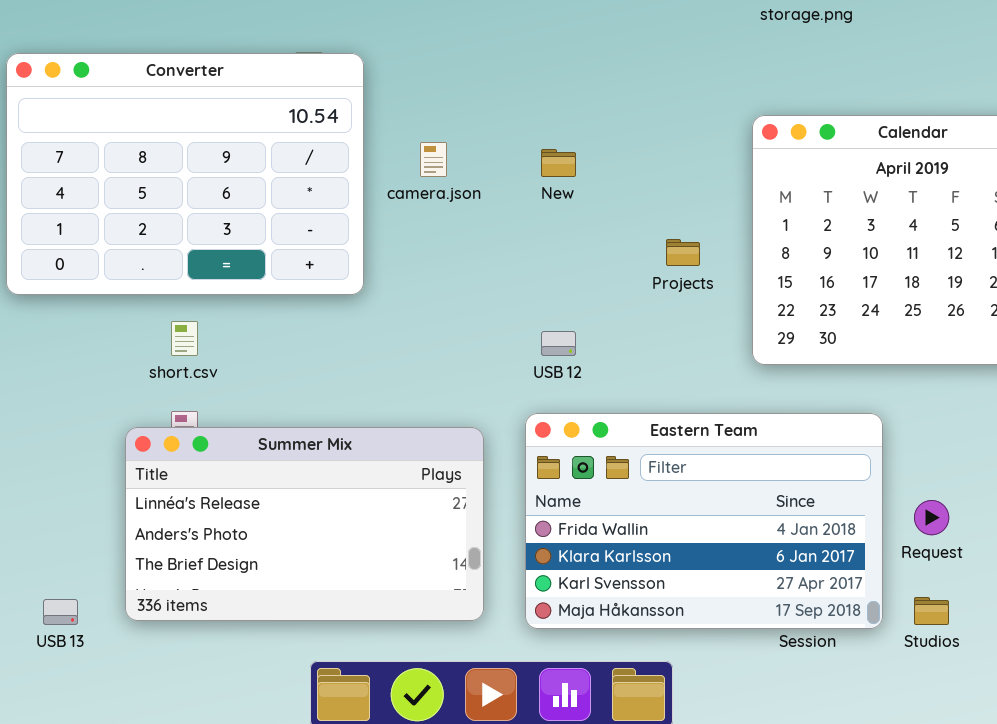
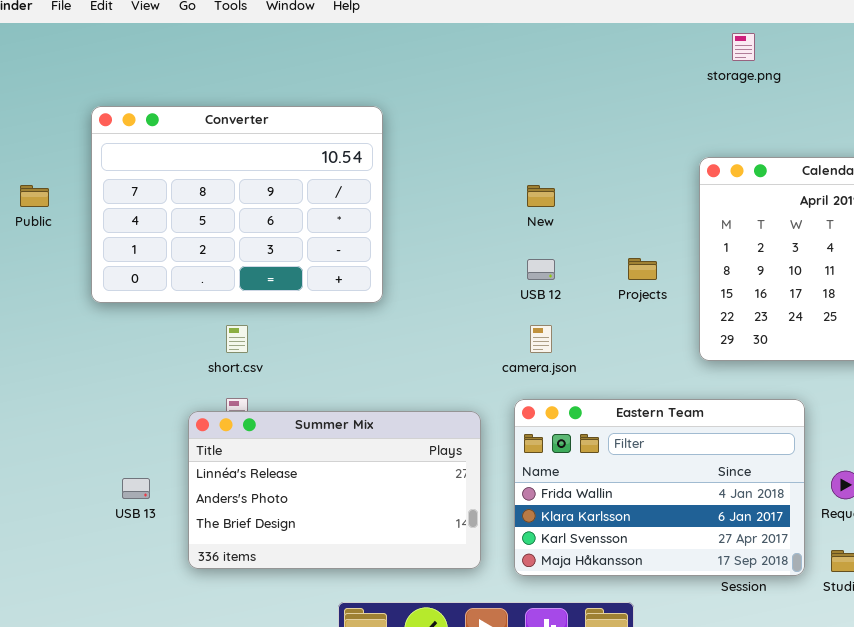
camera.json: [420,142,447,177] -> [530,325,552,353], moved
USB 12: [541,331,576,356] -> [527,259,555,280], moved
USB 13: [43,599,78,625] -> [122,478,150,499], moved

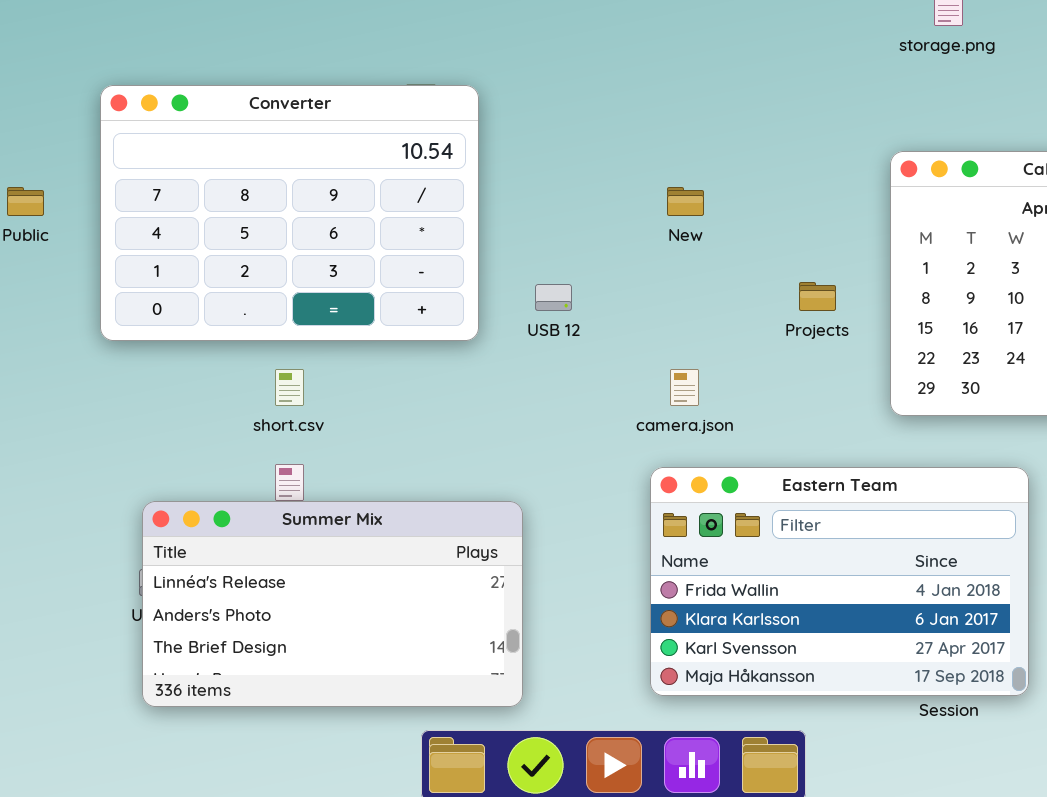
USB 12: [527,259,555,280] -> [535,284,572,311], moved
Summer Mix: [188,411,481,569] -> [142,501,523,707], moved

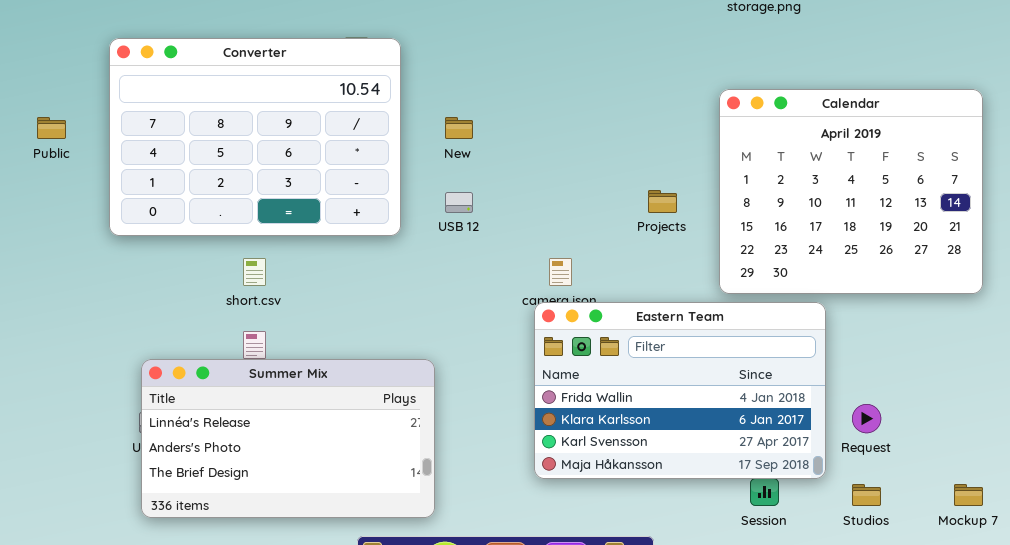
New: [667,187,704,216] -> [445,117,473,139], moved
Eastern Team: [650,467,1029,696] -> [534,302,826,479], moved

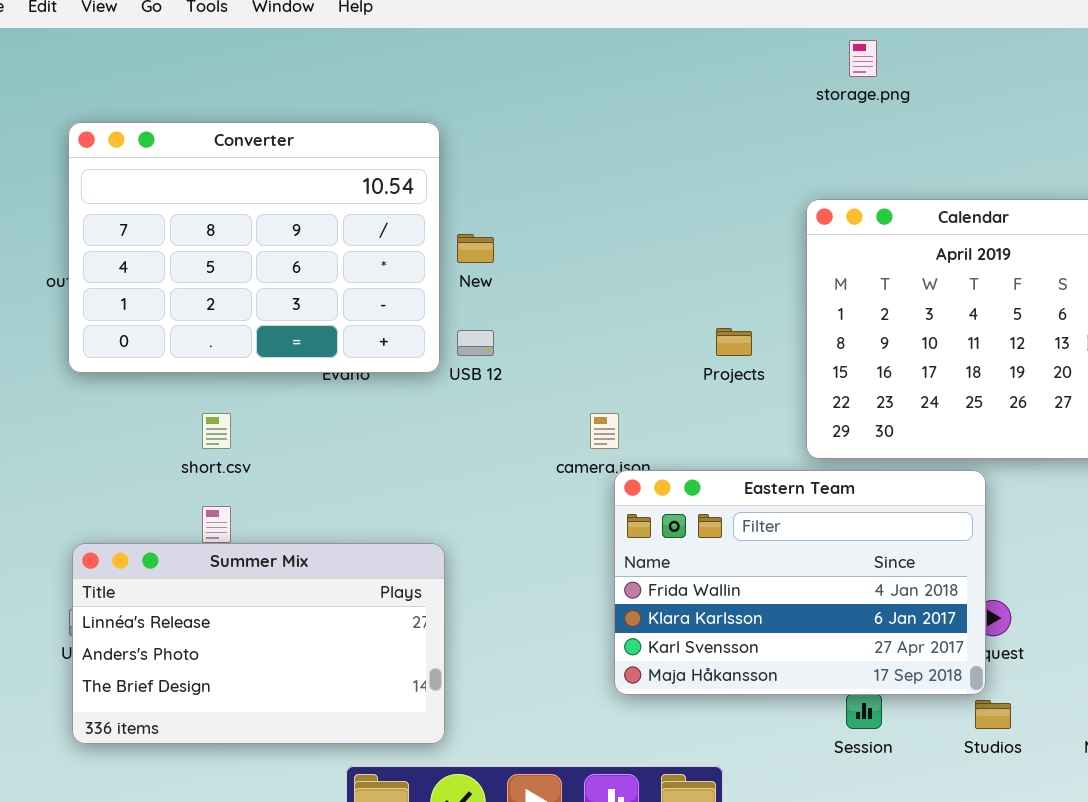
Converter: [109,38,401,236] -> [68,122,440,373], moved
Eastern Team: [534,302,826,479] -> [614,470,986,695], moved

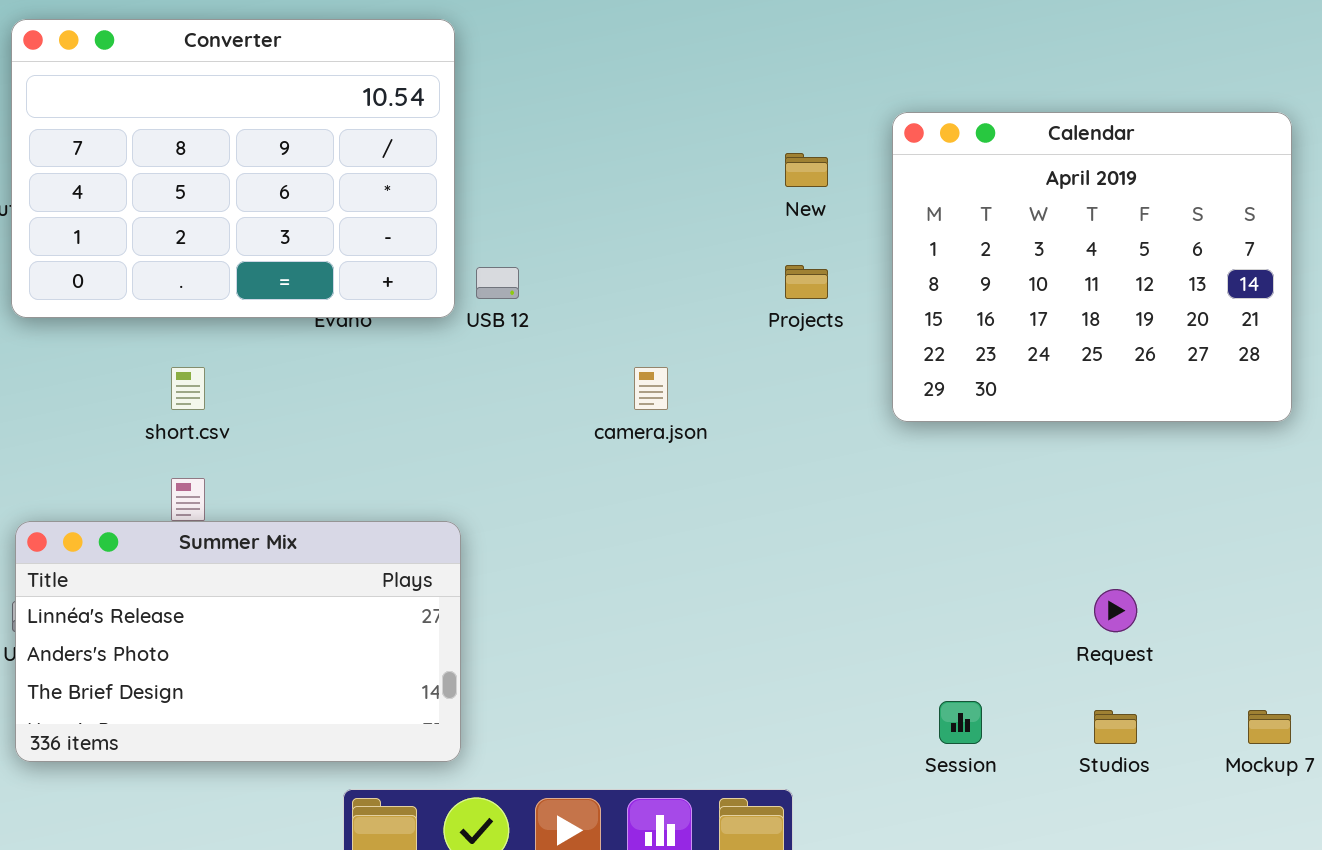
New: [457,234,494,263] -> [785,153,828,187], moved
Eastern Team: [614,470,986,695] -> none, closed

